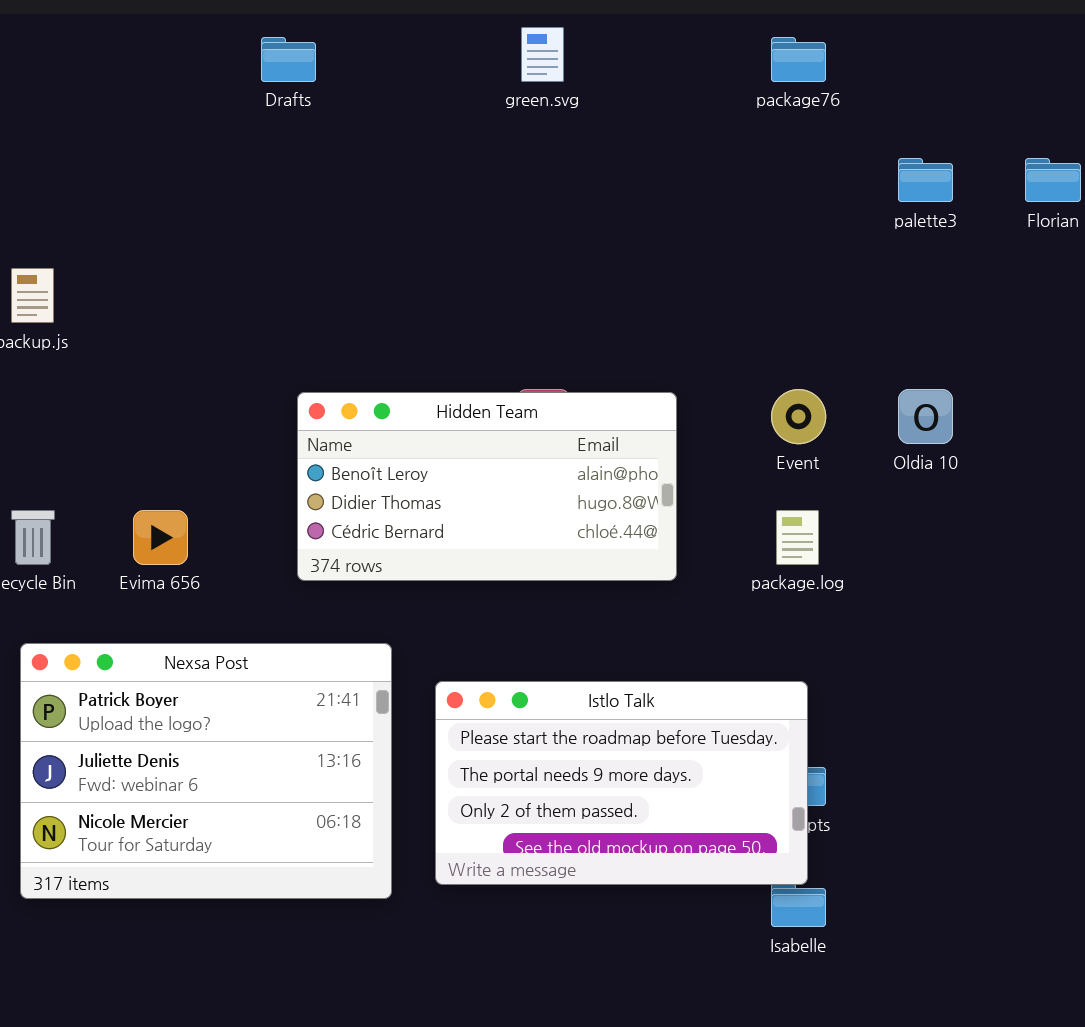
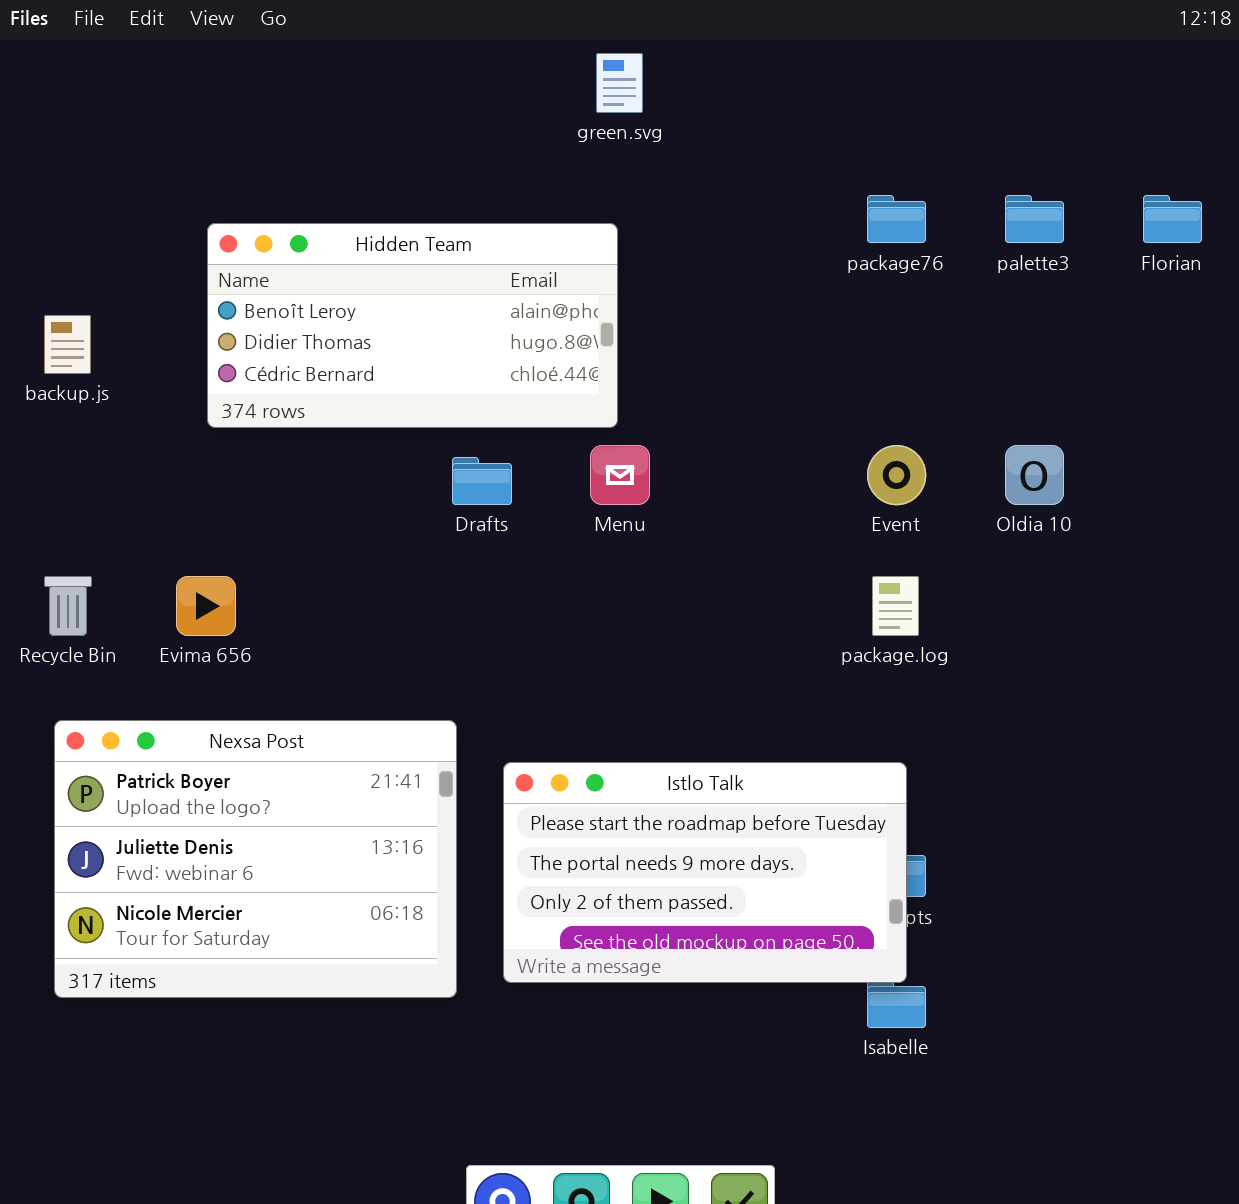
Drafts: [261,37,316,82] -> [452,457,512,505], moved
package76: [771,37,826,82] -> [867,195,926,243], moved
Hidden Team: [297,392,677,581] -> [207,223,618,428], moved

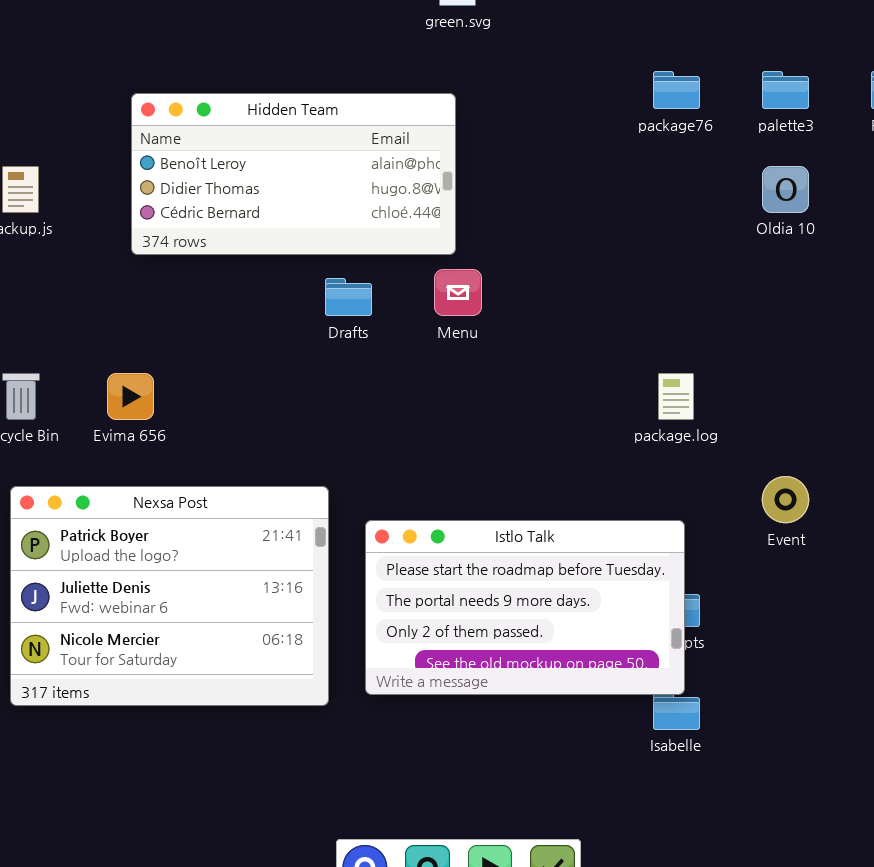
Event: [867,445,926,505] -> [762,476,809,523], moved
Oldia 10: [1005,445,1064,505] -> [762,166,809,213], moved

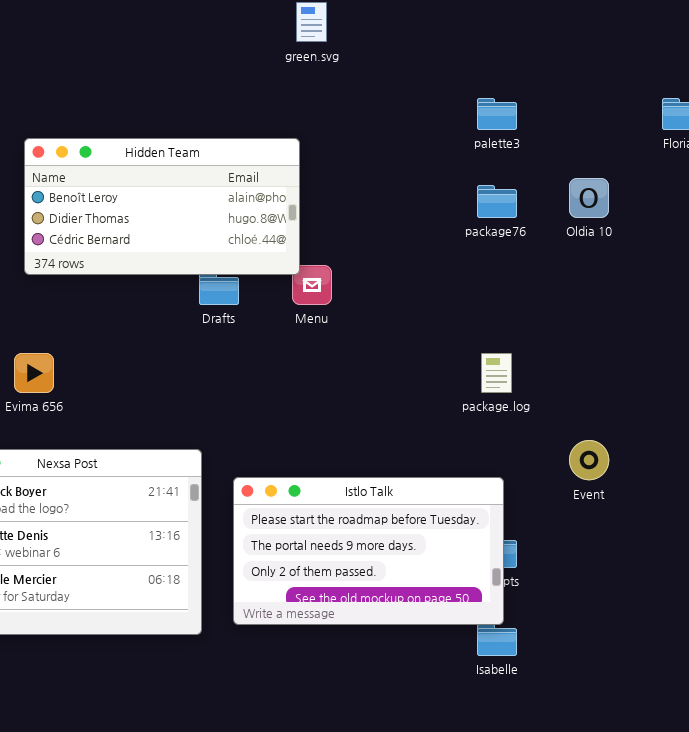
package76: [653,71,700,109] -> [477,185,517,218], moved
palette3: [762,71,809,109] -> [477,98,517,130], moved
Hidden Team: [131,93,456,255] -> [24,138,300,275], moved

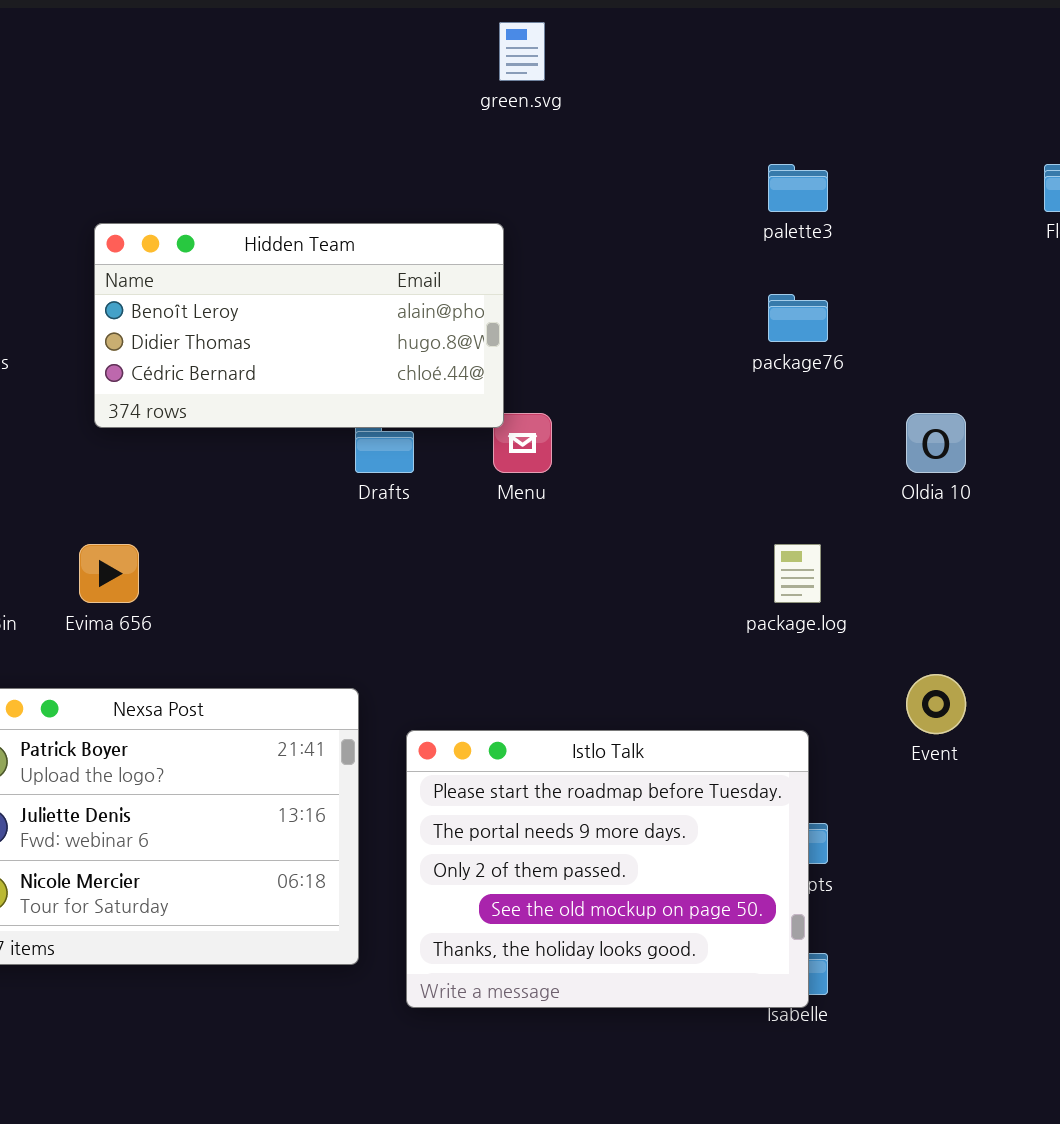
Oldia 10: [569,178,609,218] -> [906,413,966,473], moved
Istlo Talk: [233,477,504,625] -> [406,730,809,1008], resized

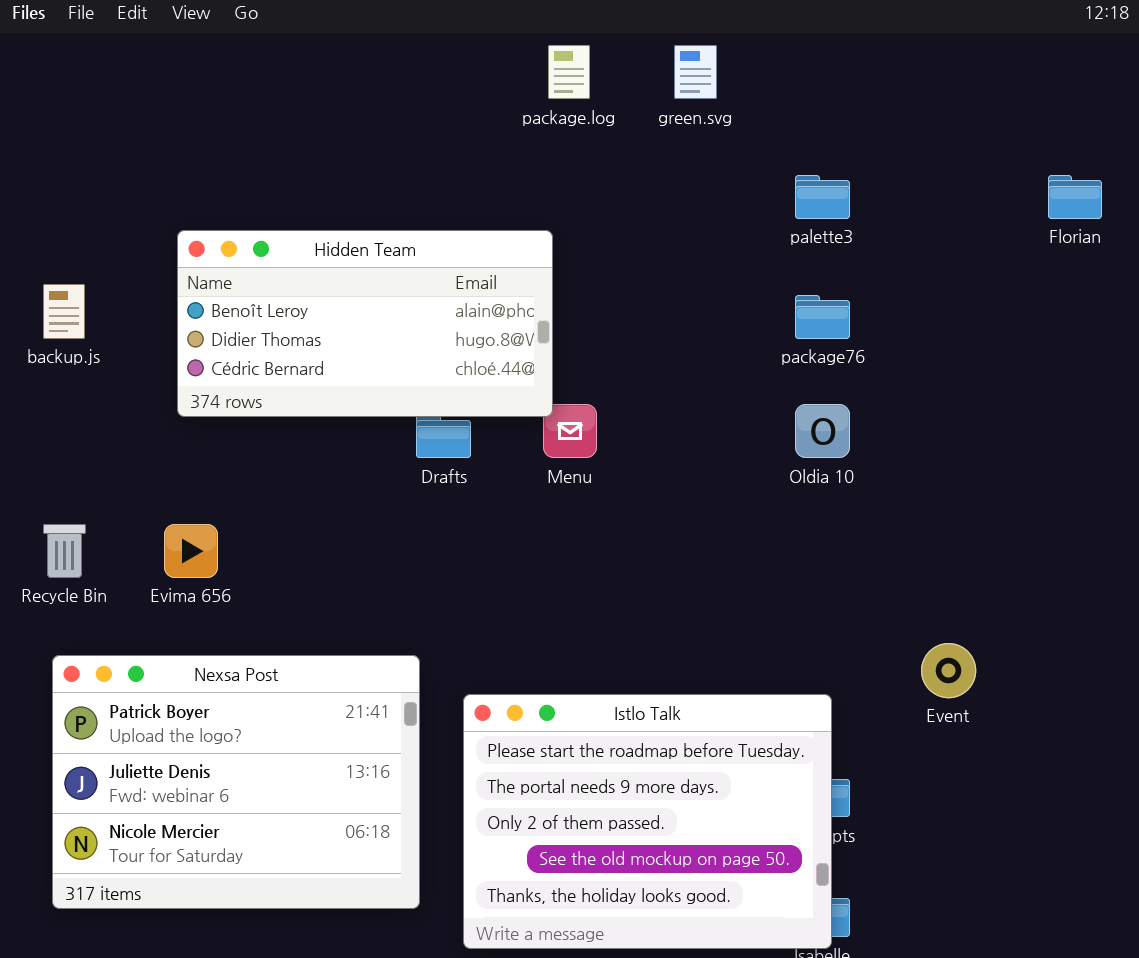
green.svg: [499,22,545,81] -> [674,45,717,99], moved
Oldia 10: [906,413,966,473] -> [795,404,850,458], moved
package.log: [774,544,821,603] -> [548,45,590,99], moved

